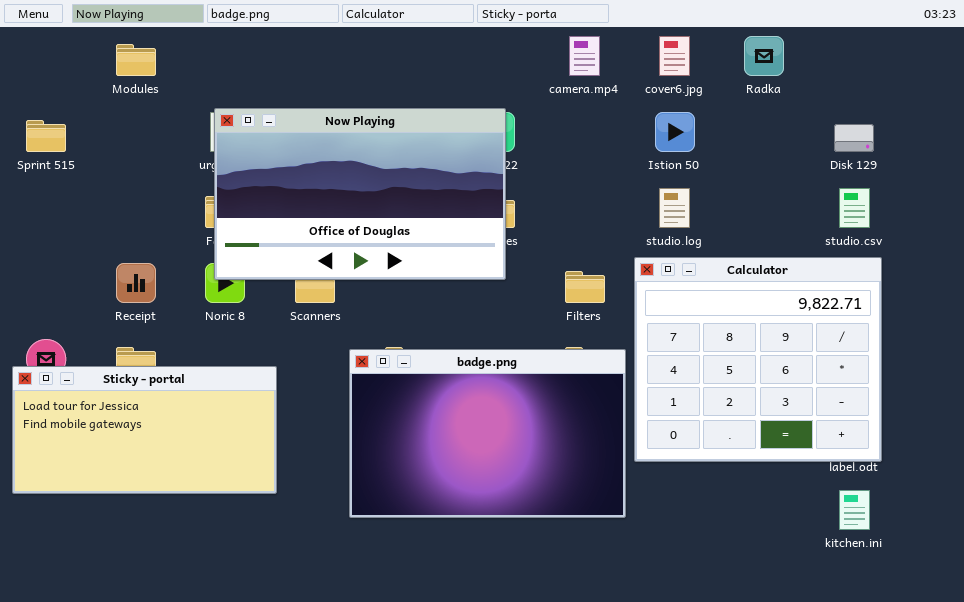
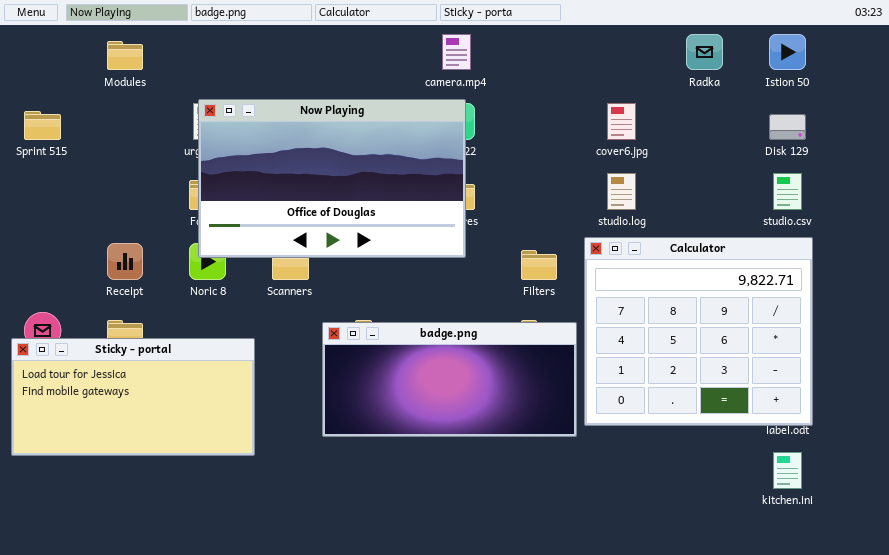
camera.mp4: [569,36,600,76] -> [442,34,471,70], moved
cover6.jpg: [659,36,690,76] -> [607,103,636,140], moved
Istion 50: [655,112,695,152] -> [769,34,806,70], moved
badge.png: [349,349,626,518] -> [322,322,577,437], resized

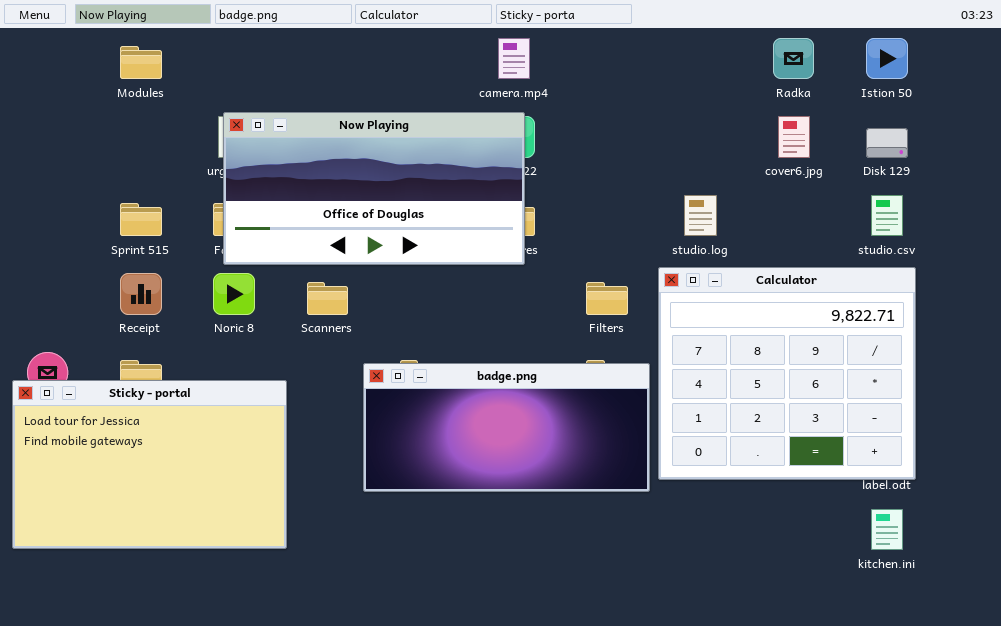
Now Playing: [198,99,466,258] -> [223,112,525,265], resized
cover6.jpg: [607,103,636,140] -> [778,116,810,158], moved
Sprint 515: [24,111,61,140] -> [120,203,162,236], moved
Sticky - portal: [11,338,255,456] -> [12,380,287,549], resized

